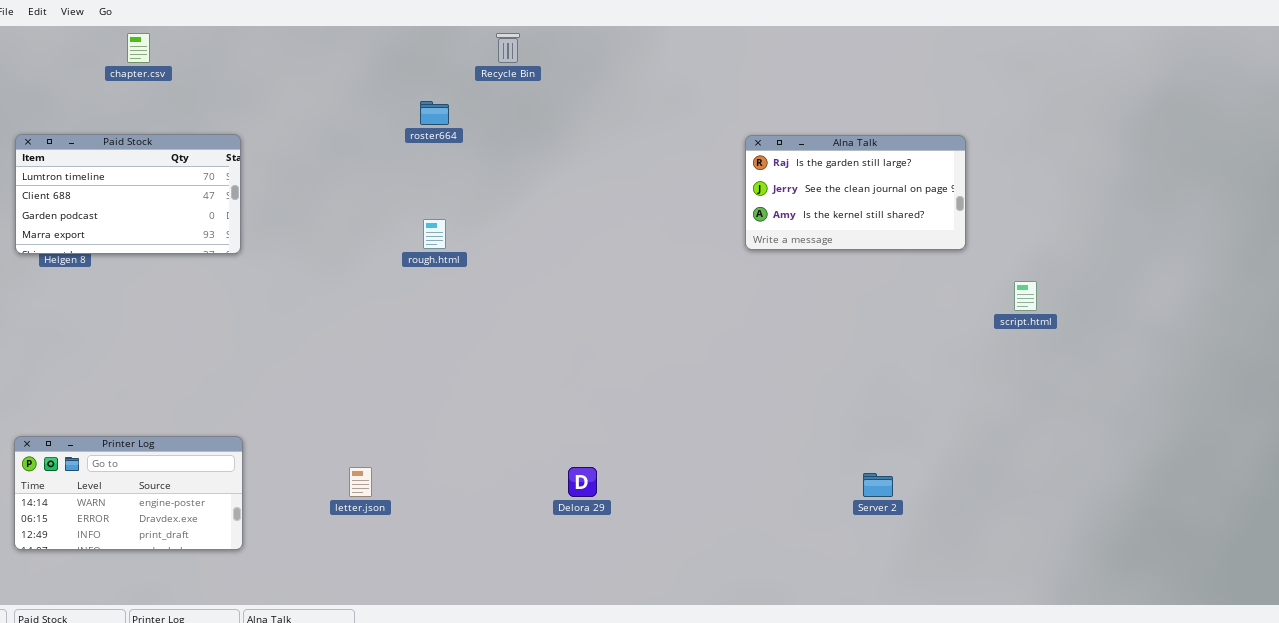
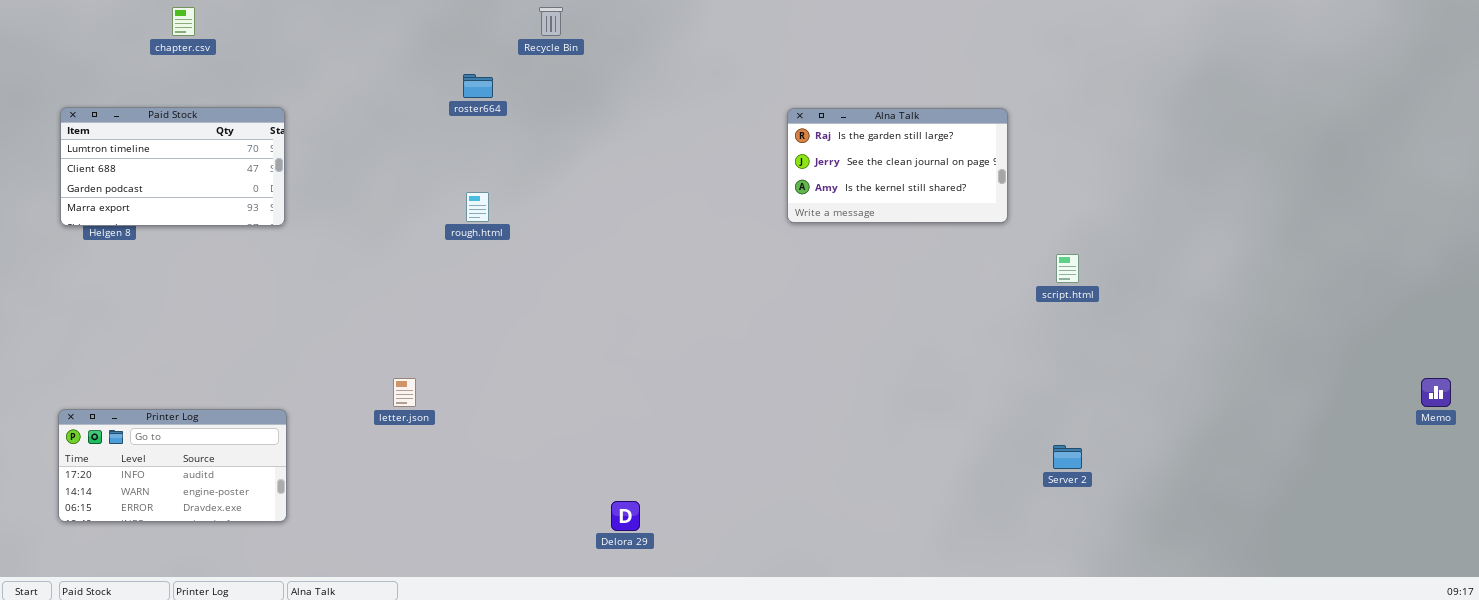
Printer Log: [14,436,243,550] -> [58,409,287,522], scrolled up 1 row
letter.json: [349,467,372,497] -> [393,378,416,407], moved
Delora 29: [568,467,597,497] -> [611,501,640,531], moved
Server 2: [863,473,893,497] -> [1053,445,1082,469], moved

